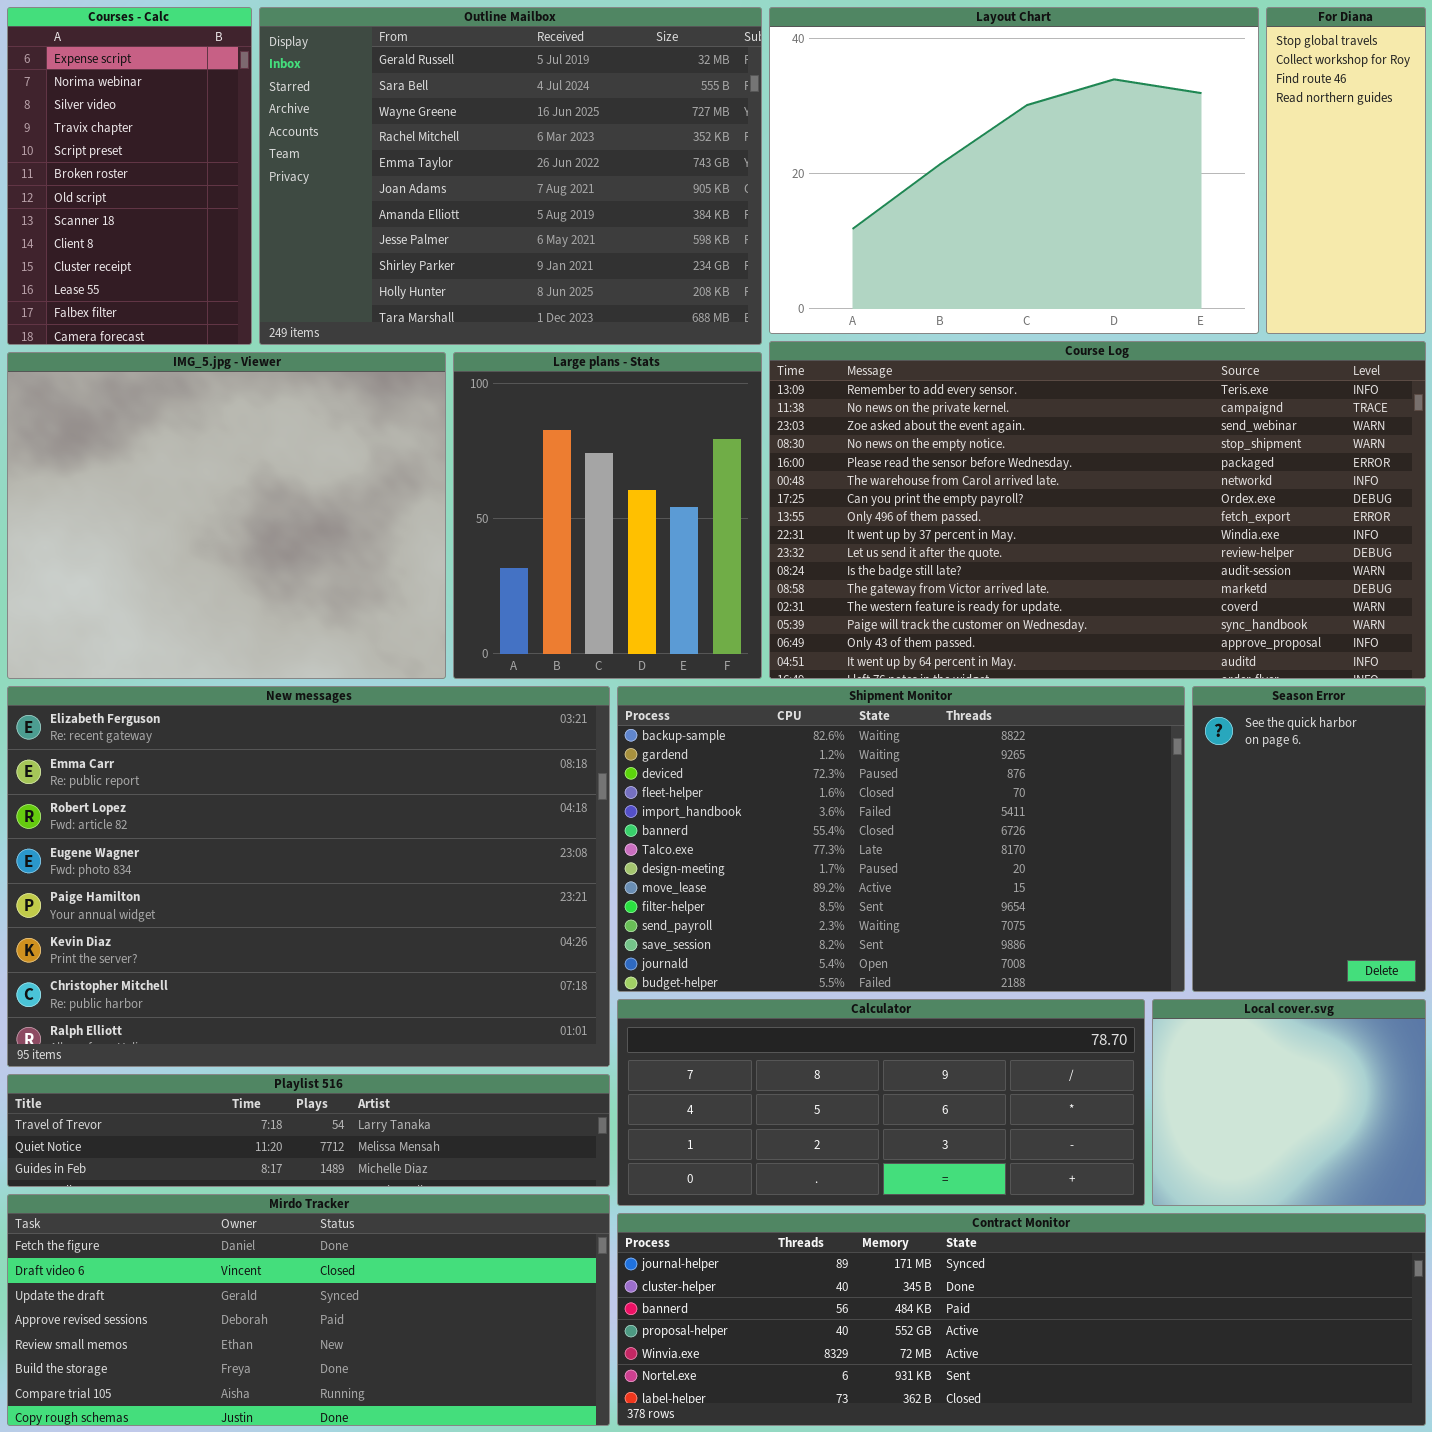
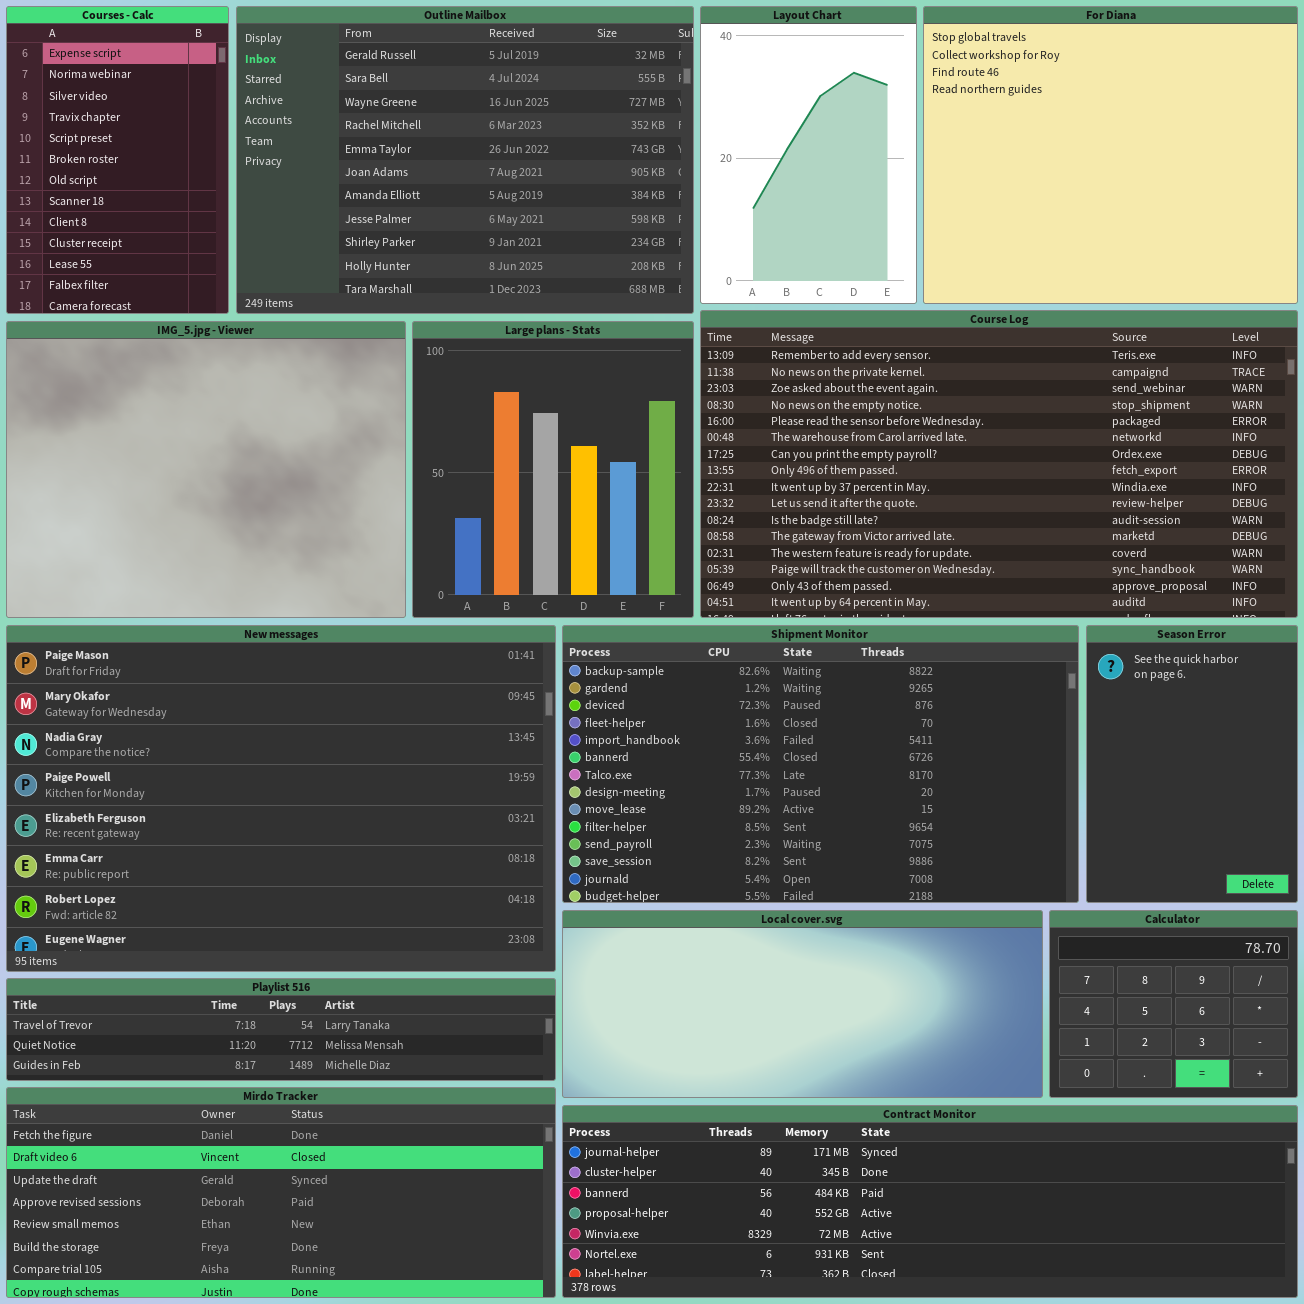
Layout Chart: [769,7,1259,334] -> [700,6,917,304], resized
For Diana: [1266,7,1426,334] -> [923,6,1298,304], resized
New messages: [7,686,610,1067] -> [6,625,556,972], scrolled up 4 rows
Calculator: [617,999,1145,1206] -> [1049,910,1298,1098], moved, resized
Local cover.svg: [1152,999,1426,1206] -> [562,910,1043,1098], moved, resized

